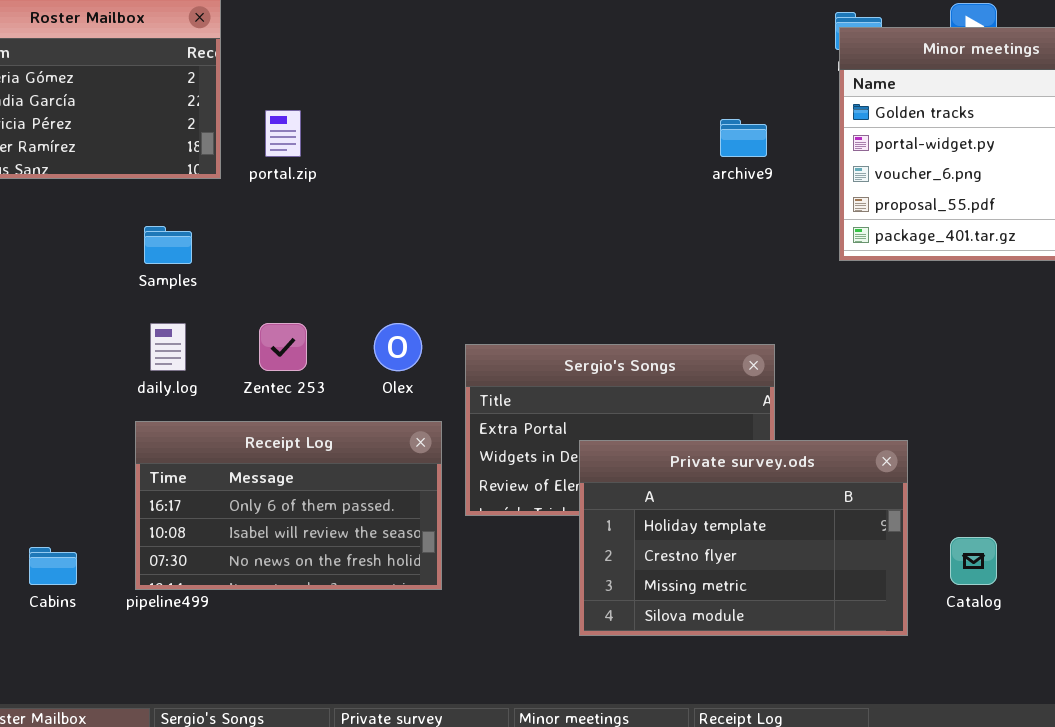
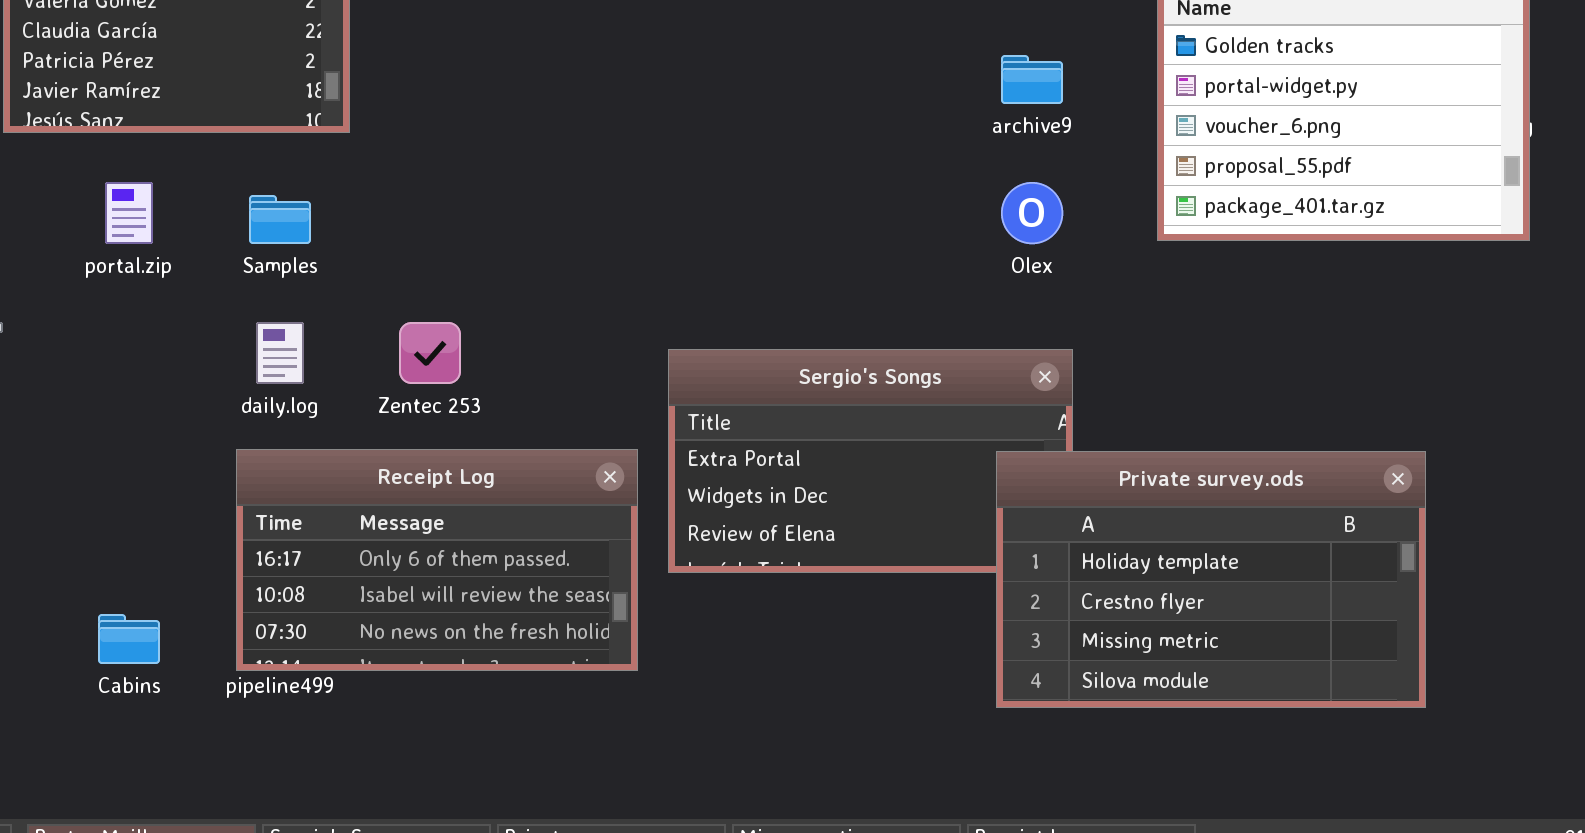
portal.zip: [265,110,301,157] -> [105,182,153,244], moved
Olex: [374,323,422,371] -> [1001,182,1063,244], moved
Private survey.ods: [579,440,908,636] -> [996,451,1426,708], moved

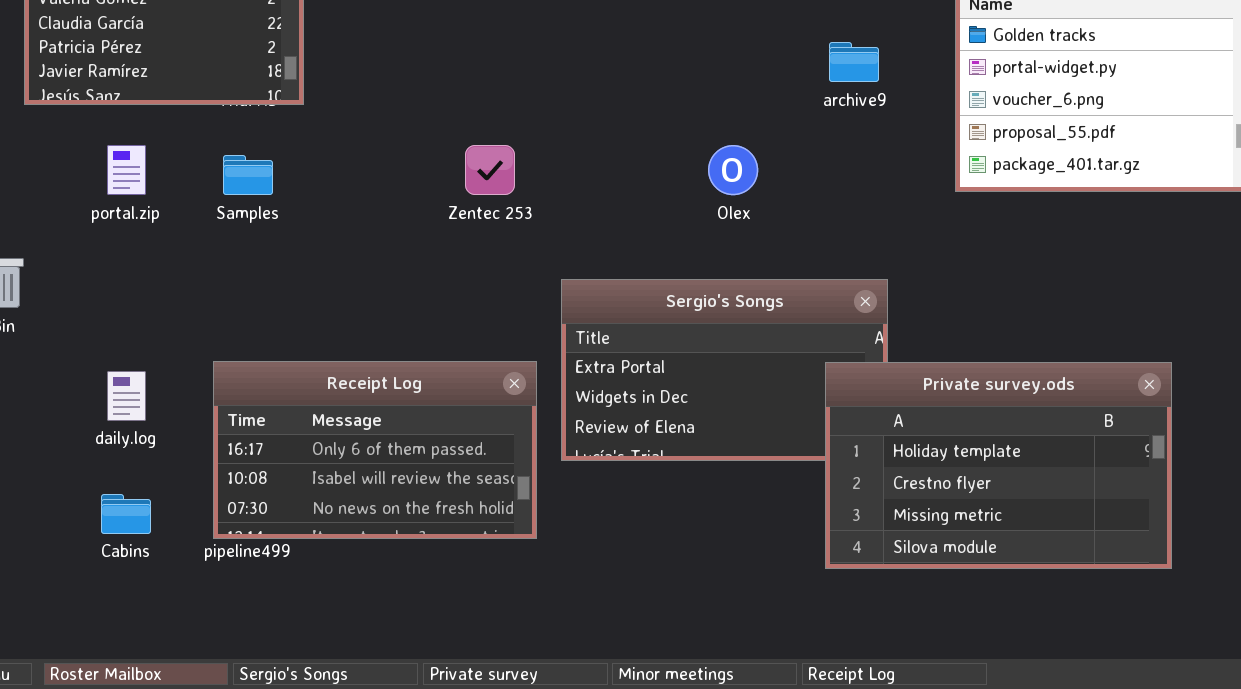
Olex: [1001,182,1063,244] -> [708,145,758,195], moved
daily.log: [256,322,304,384] -> [107,371,146,421], moved
Zentec 253: [399,322,461,384] -> [465,145,515,195], moved

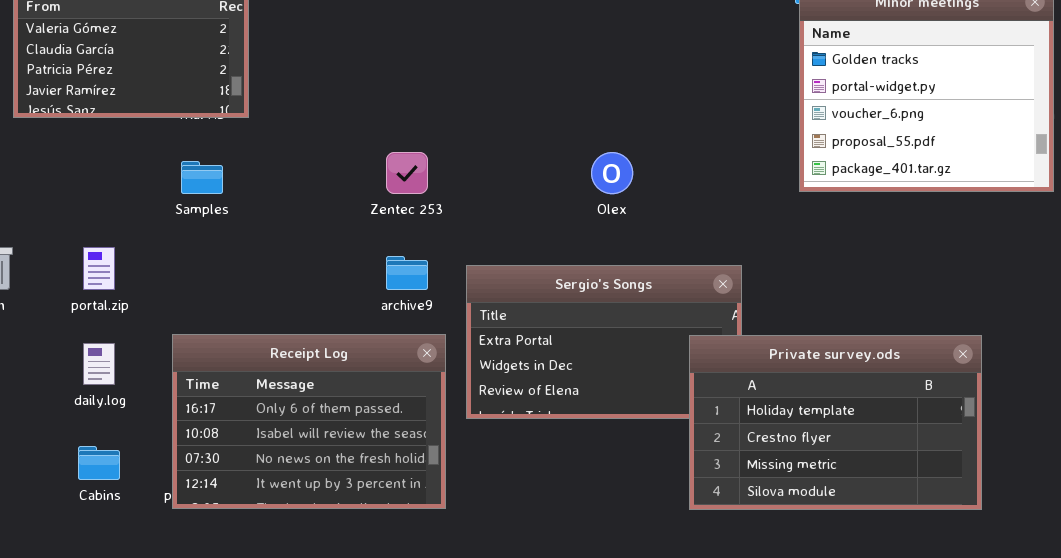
archive9: [829,42,879,82] -> [386,256,428,290], moved
portal.zip: [107,145,146,195] -> [83,247,115,290], moved
Receipt Log: [213,361,537,539] -> [172,334,446,509], resized

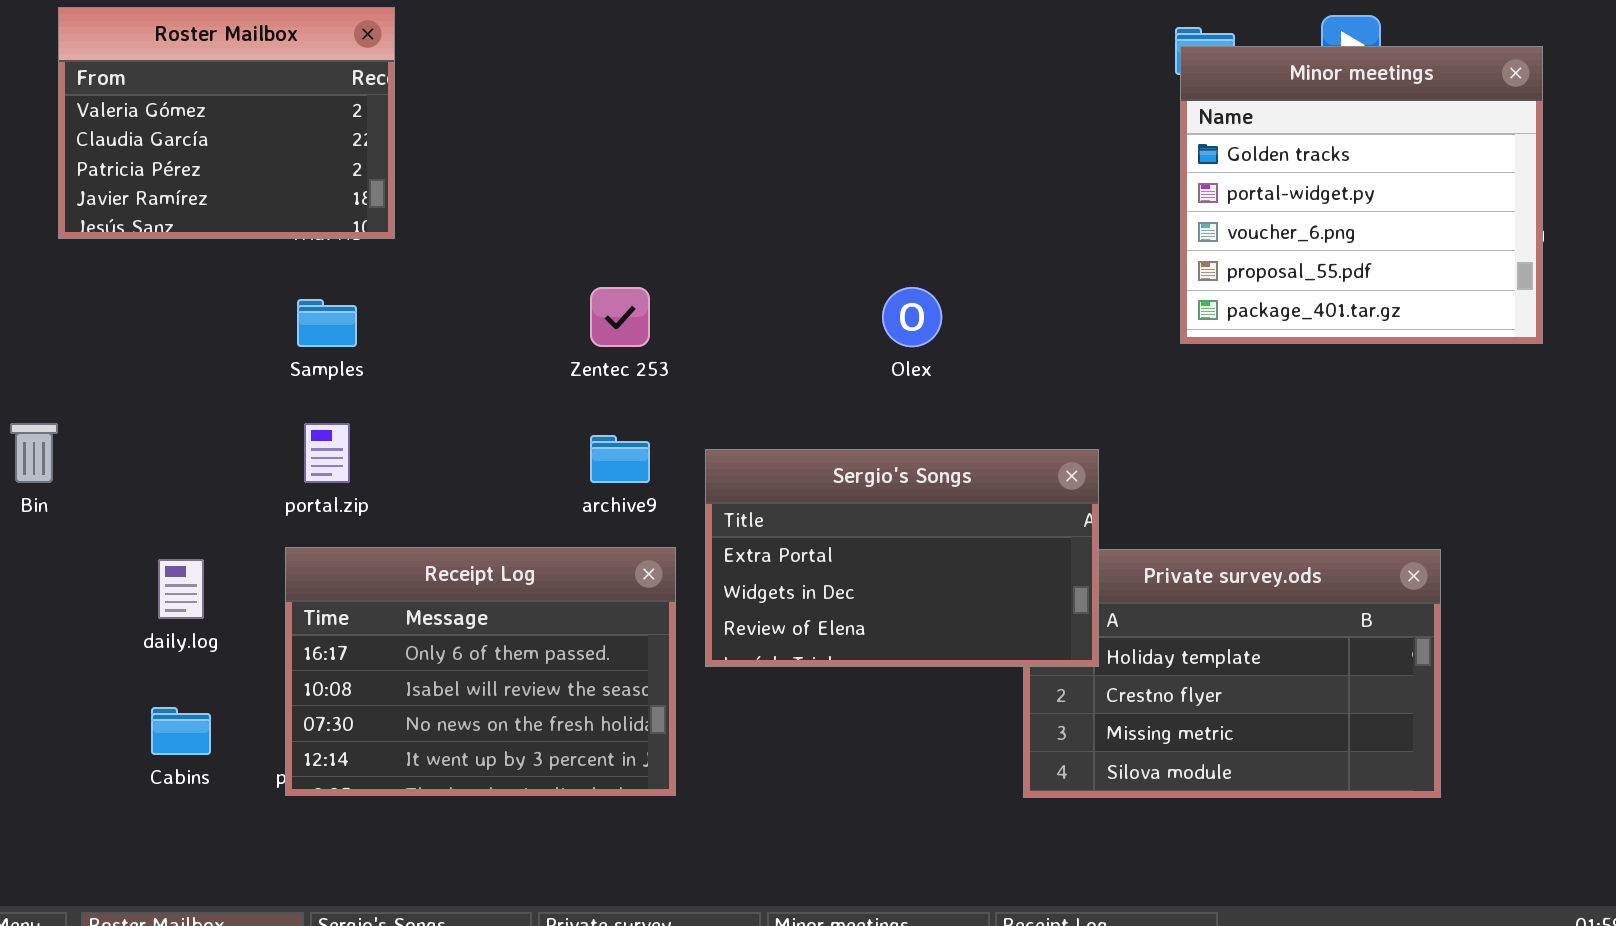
portal.zip: [83,247,115,290] -> [304,423,350,483], moved
Sergio's Songs: [466,265,742,419] -> [705,449,1099,667], raised

